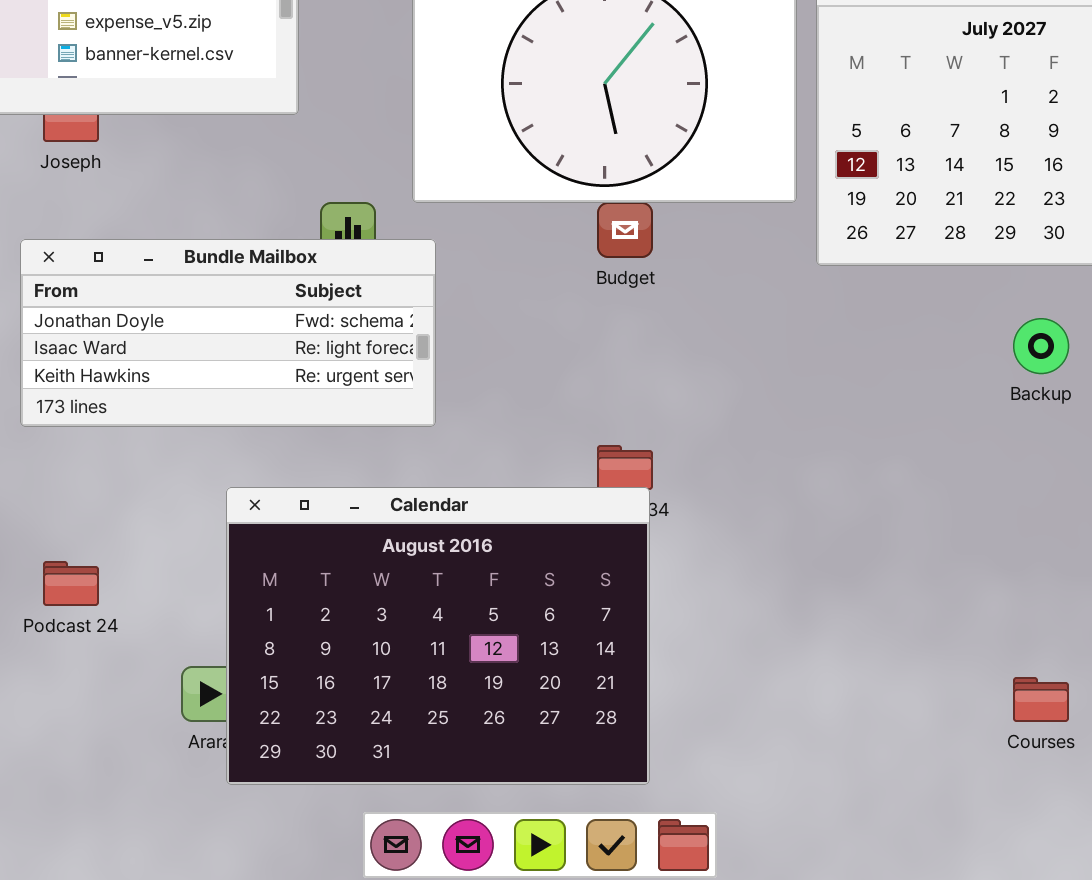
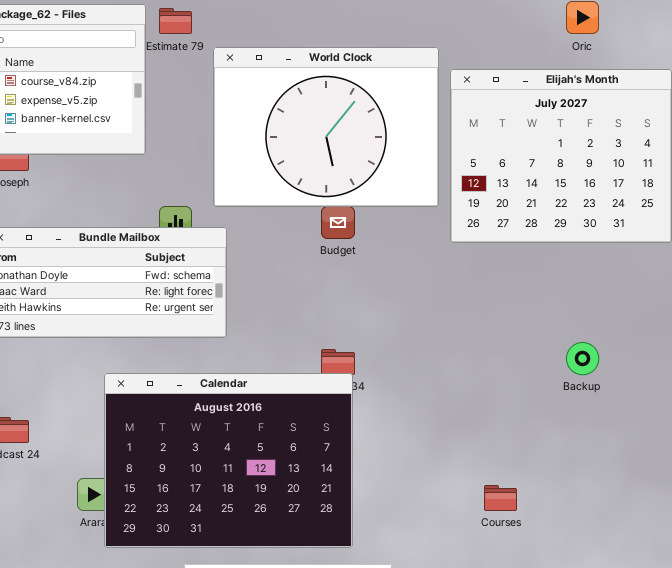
Backup: [1013,318,1069,374] -> [566,342,599,375], moved
Courses: [1013,677,1069,722] -> [484,485,517,511], moved

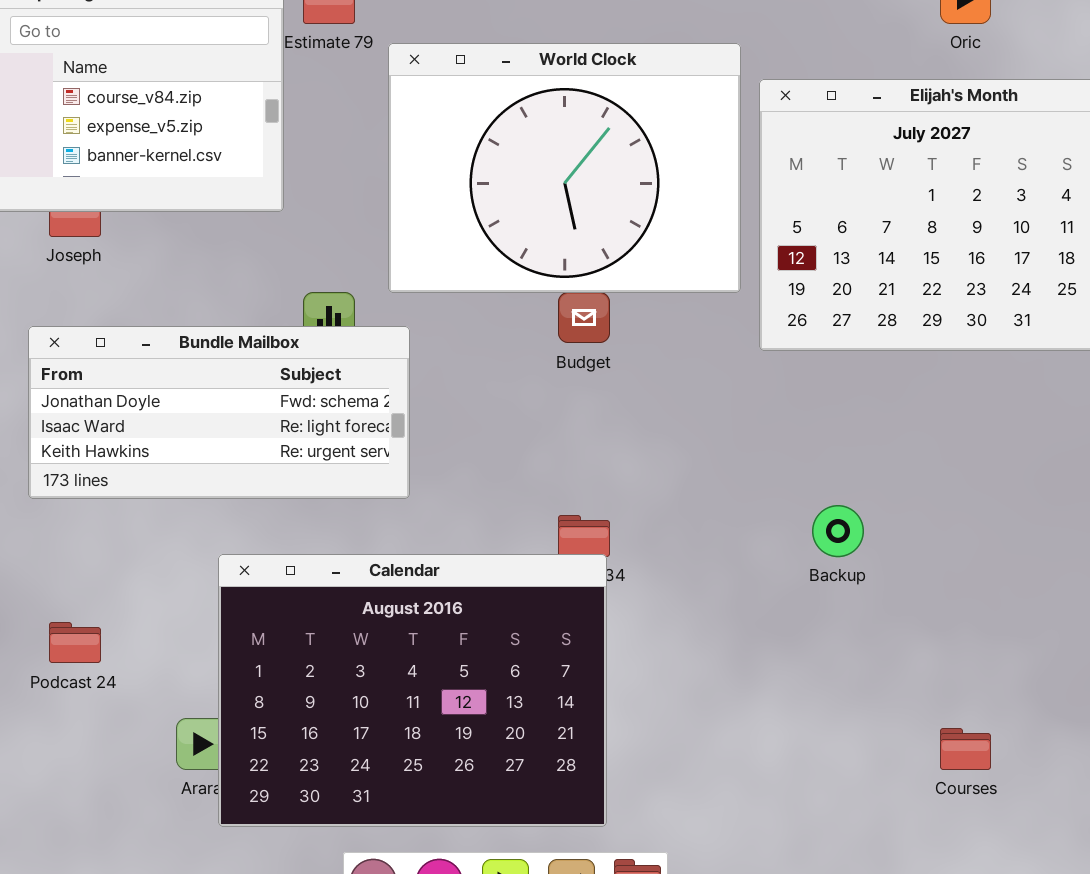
Backup: [566,342,599,375] -> [812,505,864,557], moved
Courses: [484,485,517,511] -> [940,728,991,770], moved

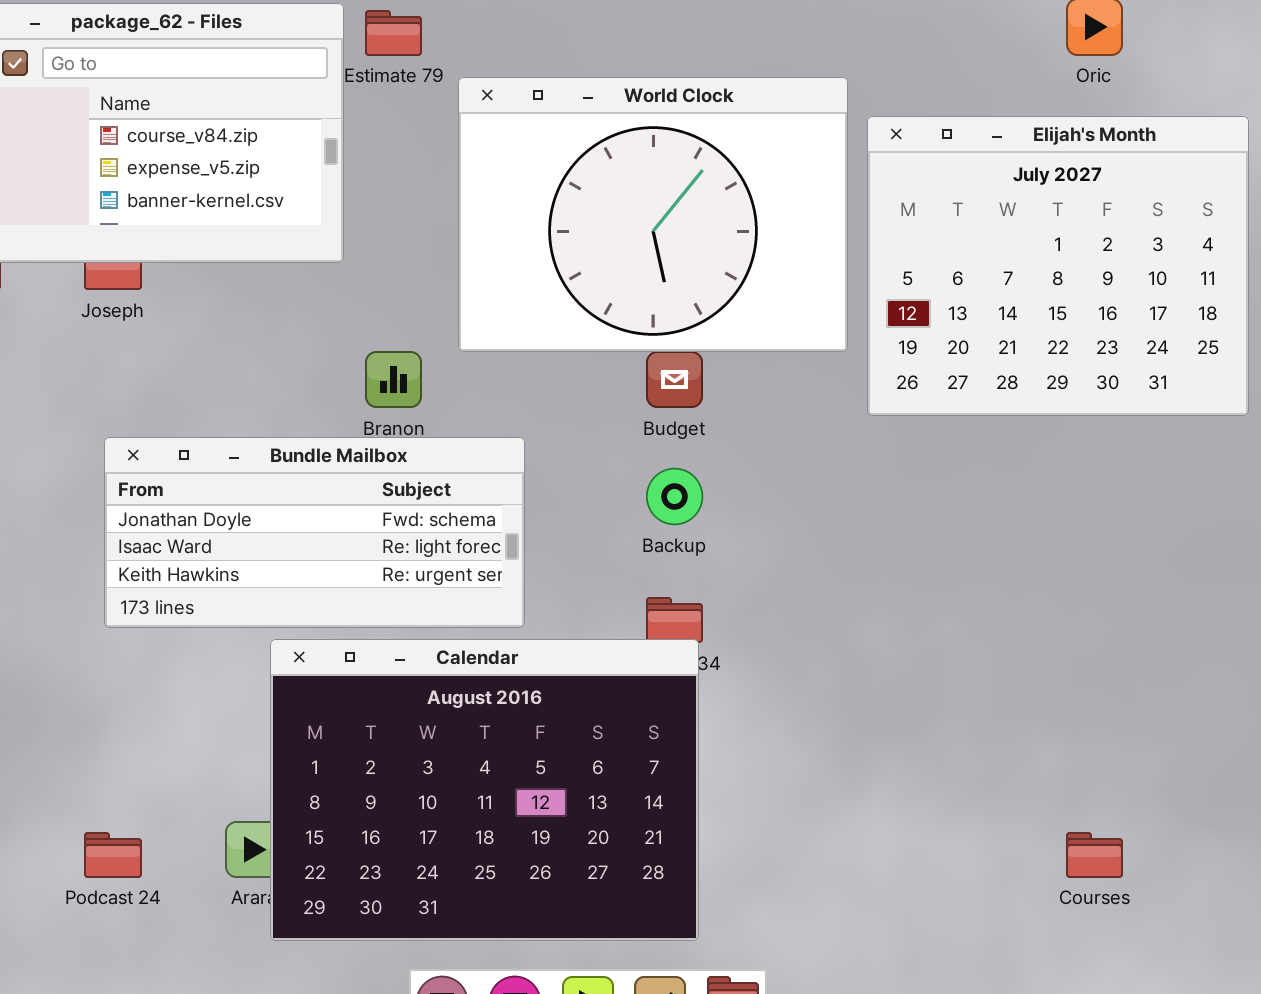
Bundle Mailbox: [28,326,410,499] -> [104,437,525,628], moved
Backup: [812,505,864,557] -> [646,468,703,525], moved
Podcast 24: [49,622,101,663] -> [84,832,142,878], moved

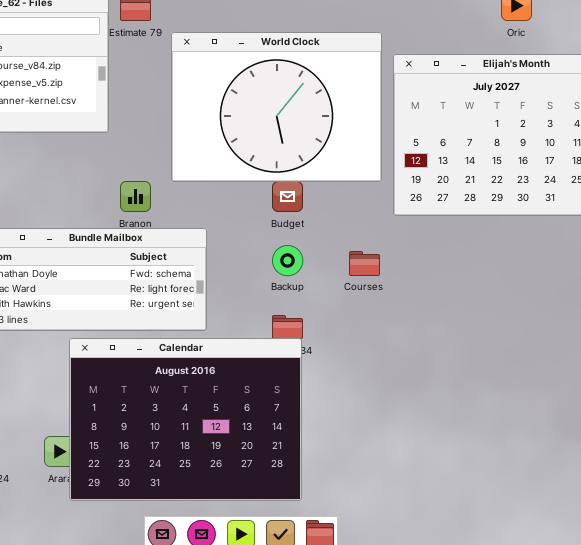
Courses: [1066,832,1123,878] -> [349,251,380,276], moved

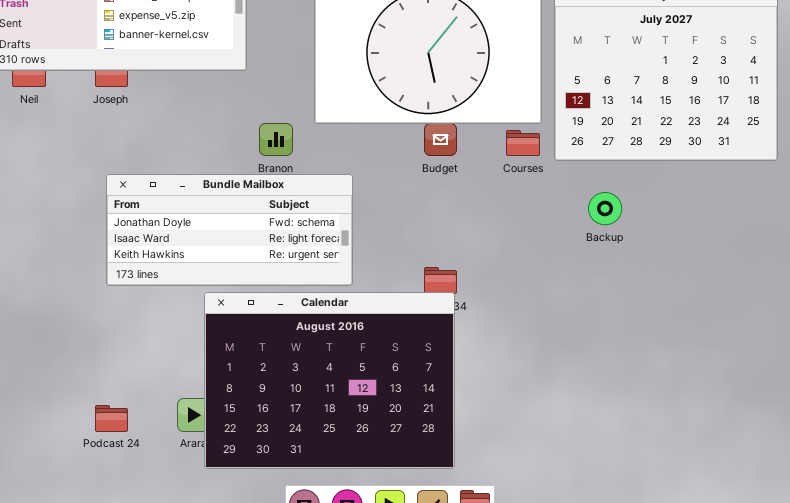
Backup: [272,245,303,276] -> [588,192,622,225], moved
Courses: [349,251,380,276] -> [506,130,540,156], moved

